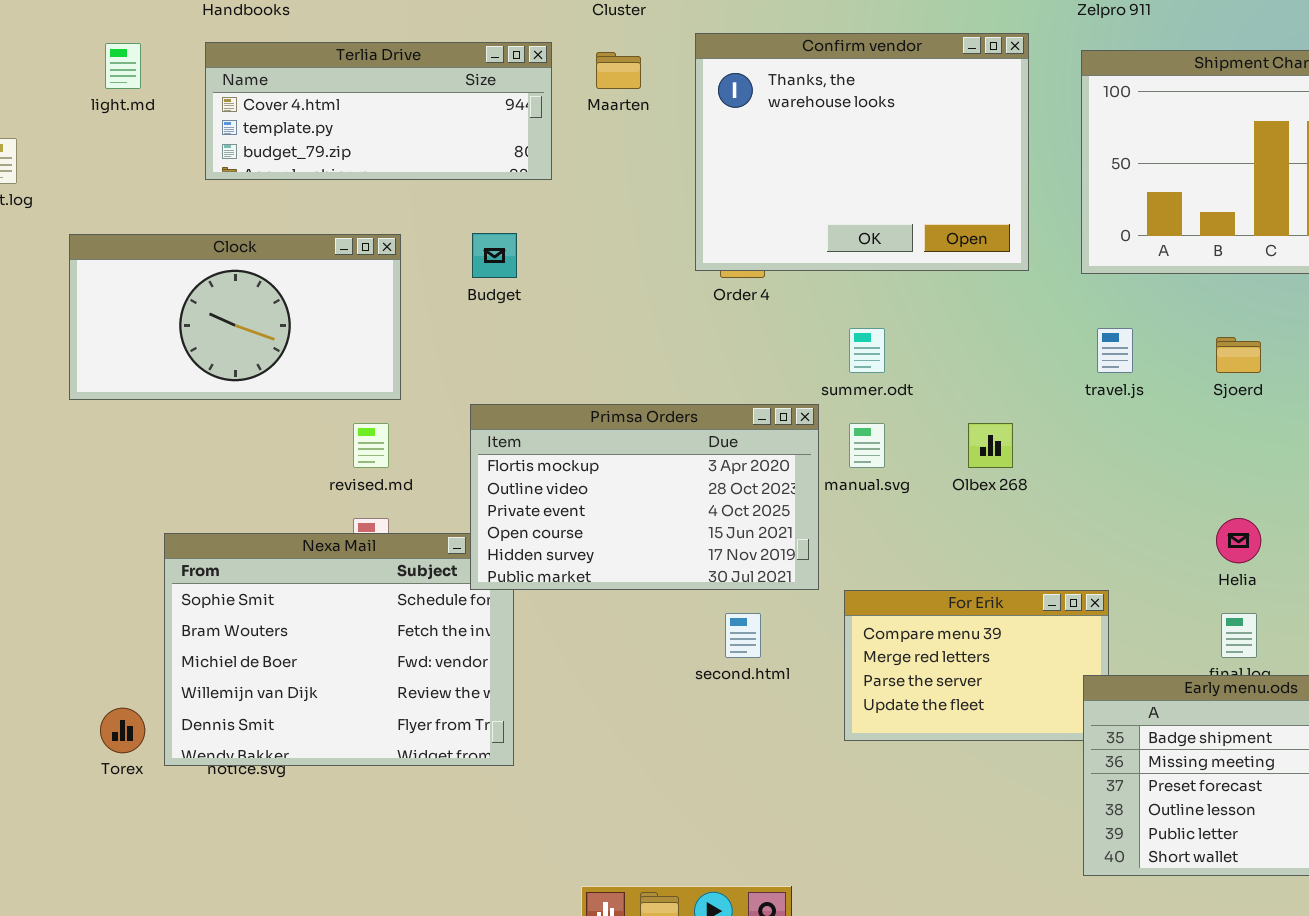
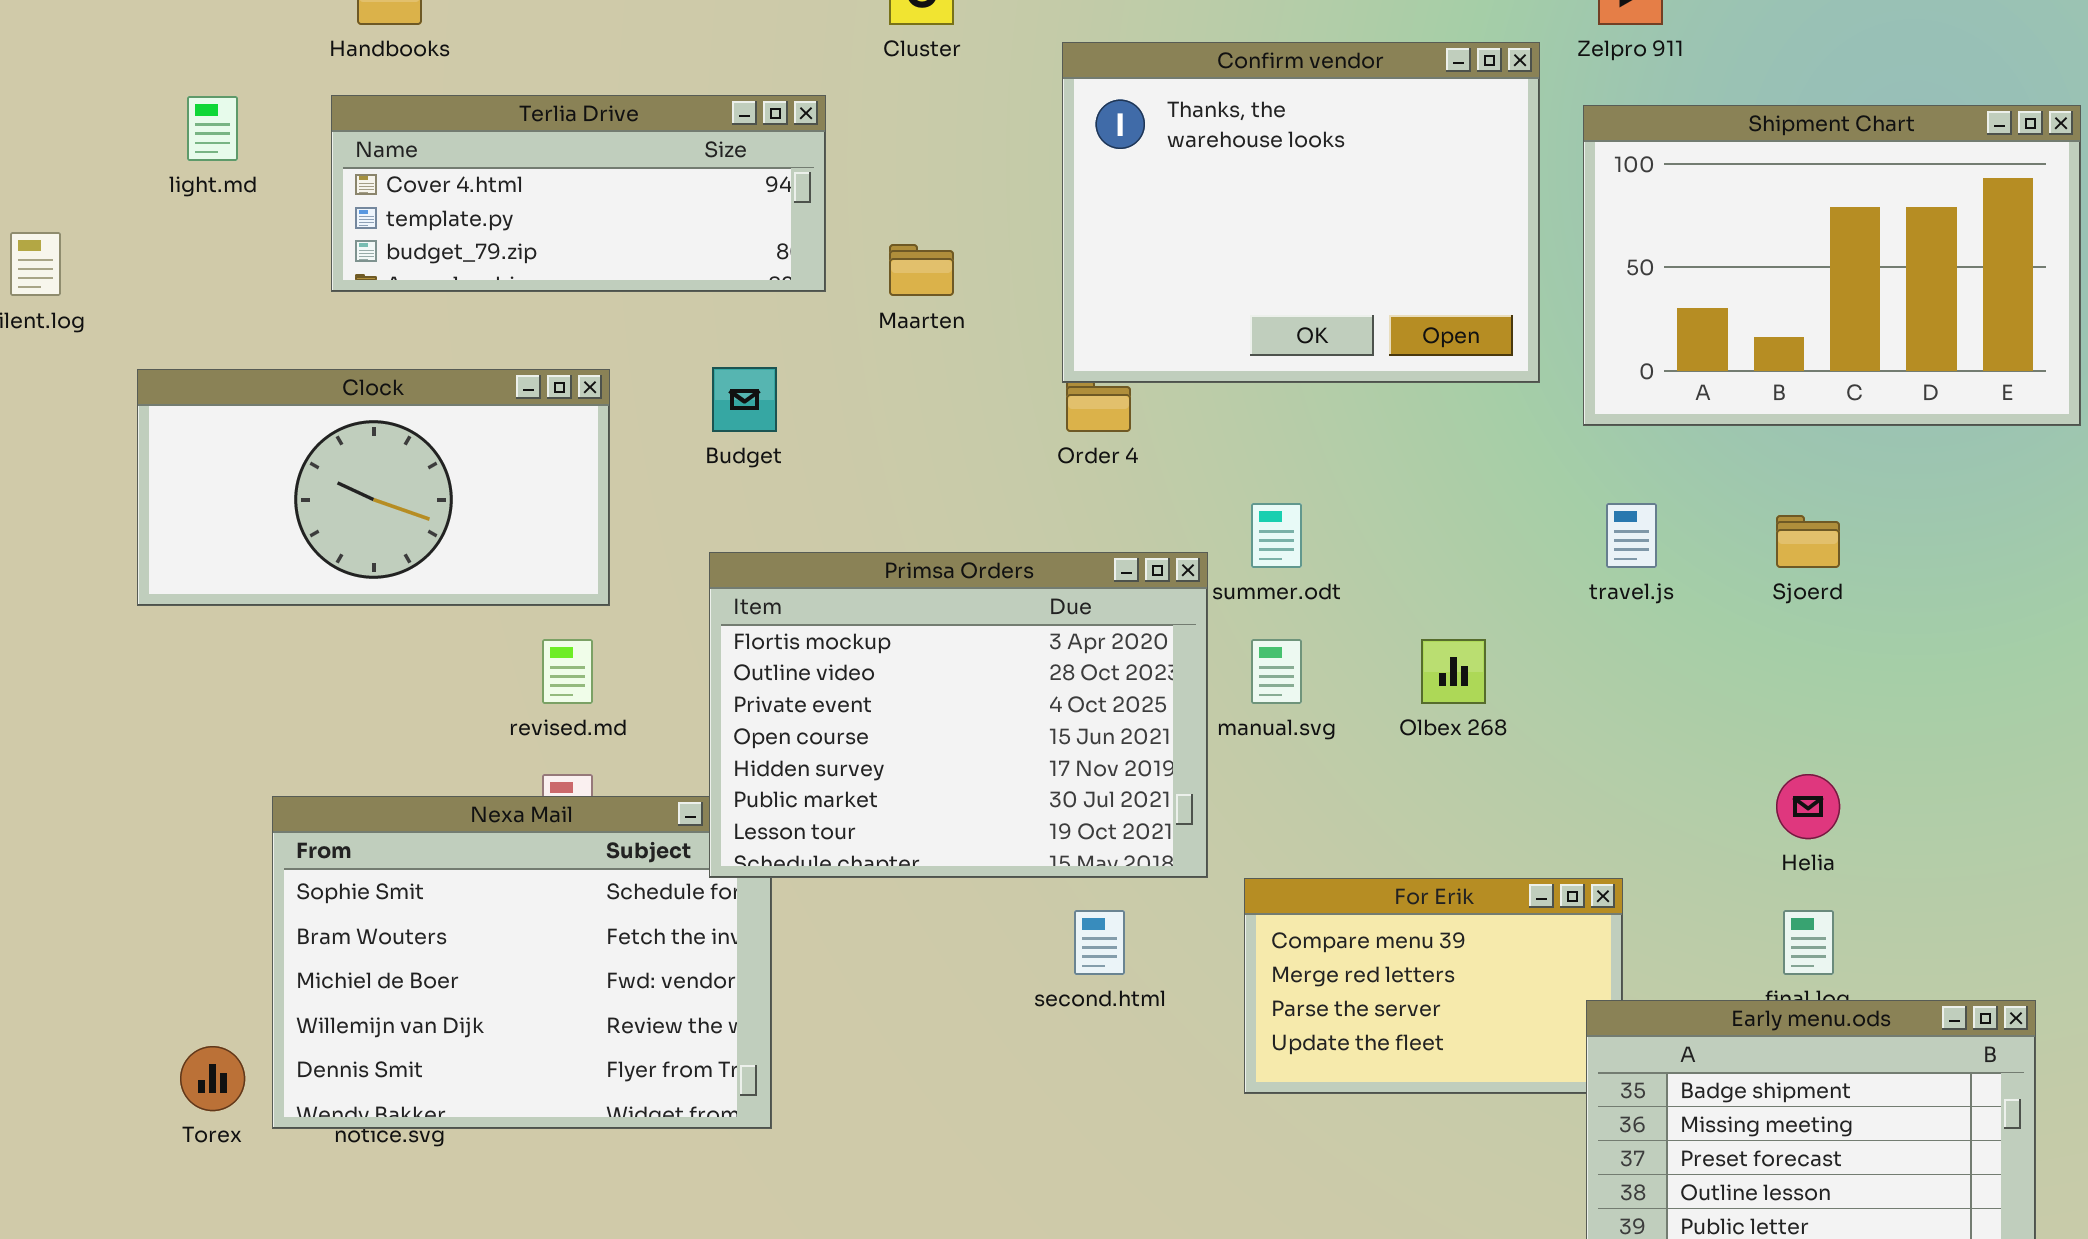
Confirm vendor: [695,33,1029,271] -> [1062,42,1540,383], moved
Maarten: [596,52,641,89] -> [889,244,954,296], moved
Primsa Orders: [470,404,819,590] -> [709,552,1208,878], resized

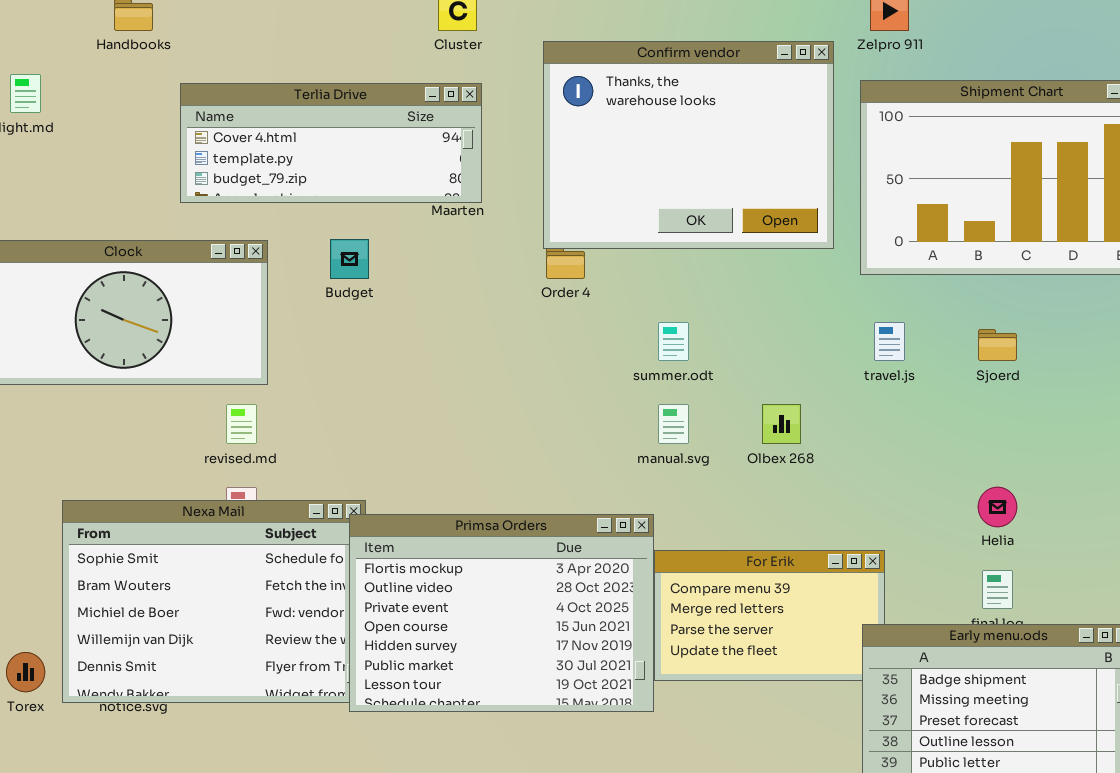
Terlia Drive: [331,95,826,292] -> [180,83,482,203], moved
Primsa Orders: [709,552,1208,878] -> [349,514,654,712], moved

